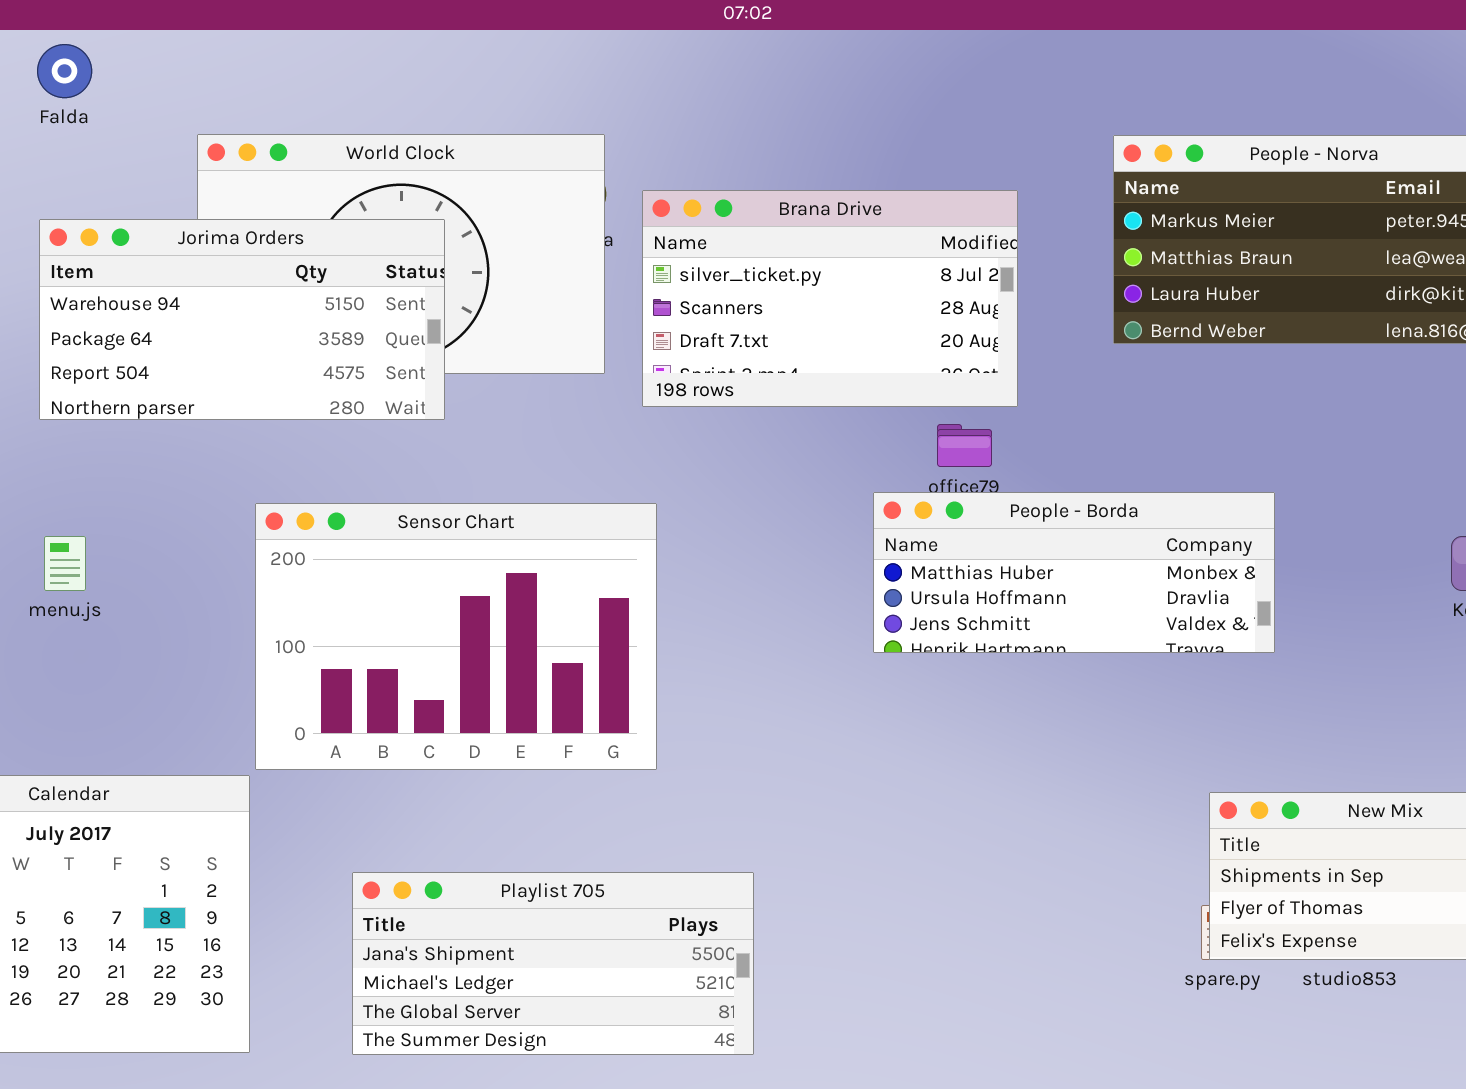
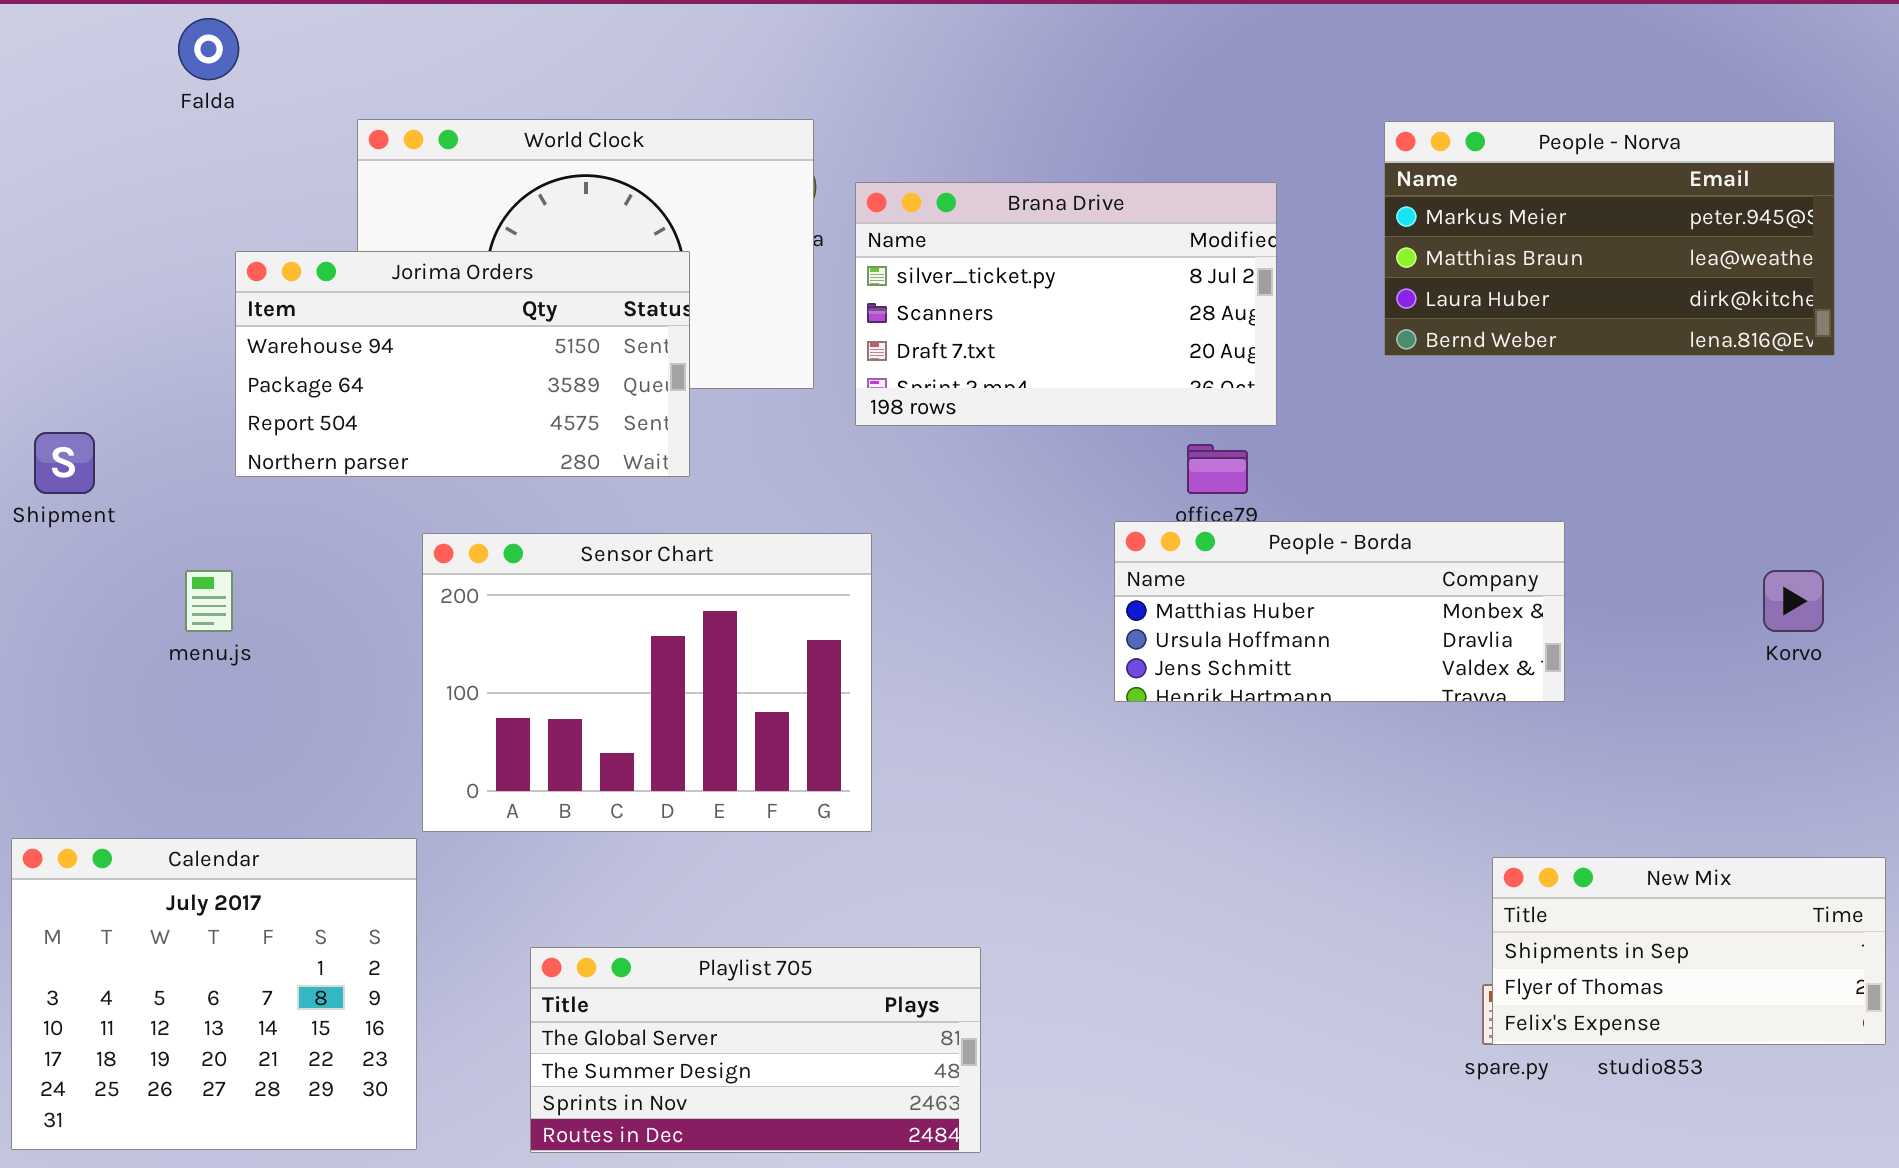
Jorima Orders: [39,219,445,420] -> [235,251,690,477], moved
Playlist 705: [352,872,754,1055] -> [530,947,981,1153], scrolled down 2 rows

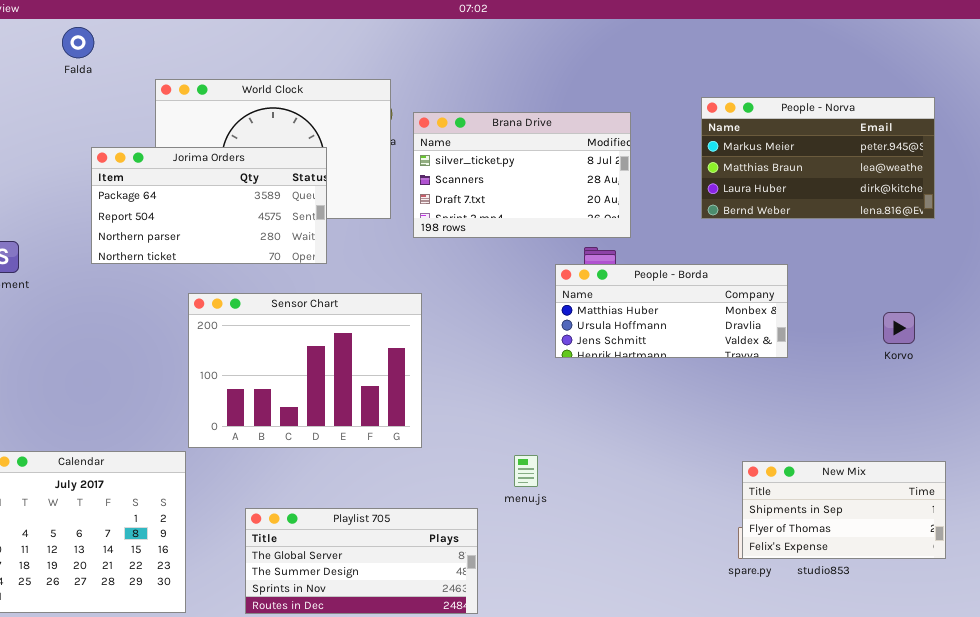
People - Norva: [1384,121,1835,356] -> [701,97,935,219], moved
Jorima Orders: [235,251,690,477] -> [91,147,327,264], scrolled down 1 row
People - Borda: [1114,521,1565,702] -> [555,264,788,358], moved
menu.js: [185,570,233,632] -> [514,455,538,487], moved

